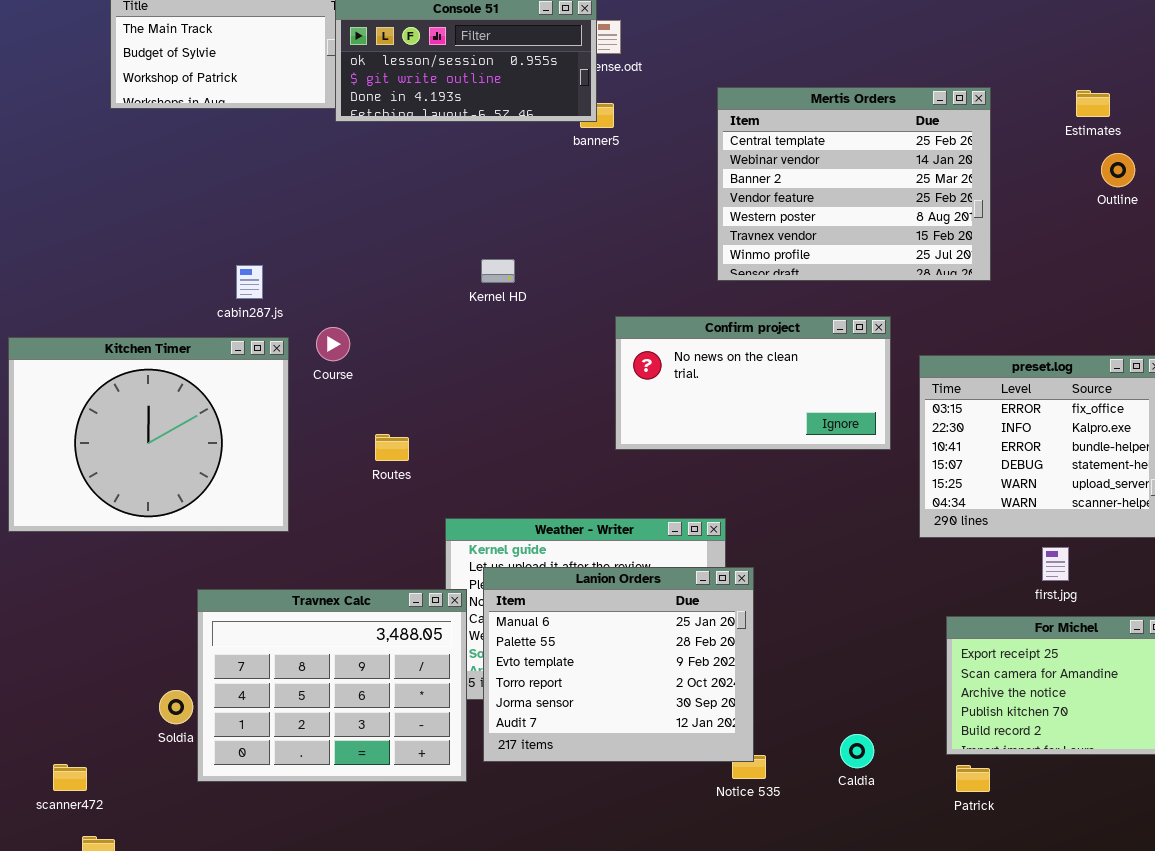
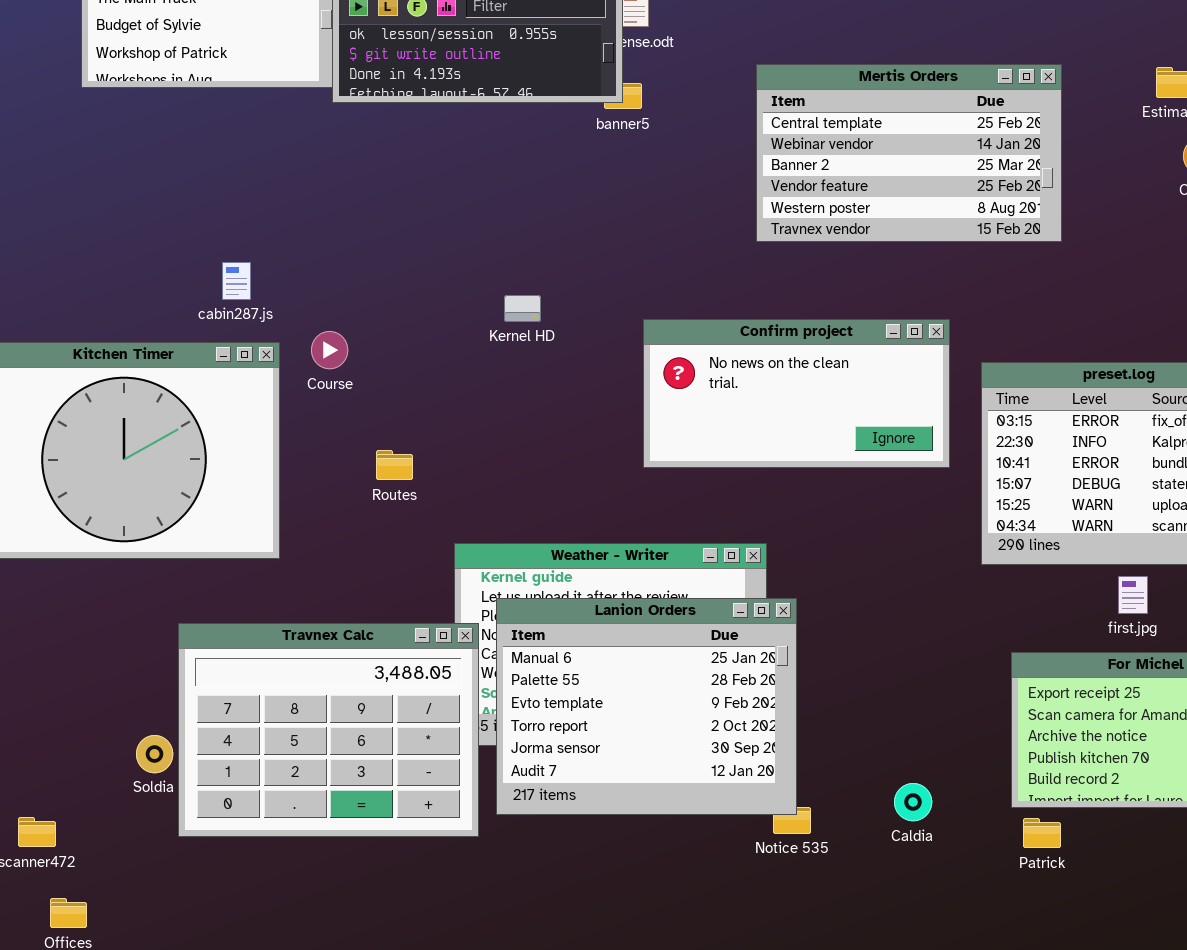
Mertis Orders: [717,87,991,281] -> [756,64,1062,242], resized
Kernel HD: [481,259,515,283] -> [504,295,541,322], moved

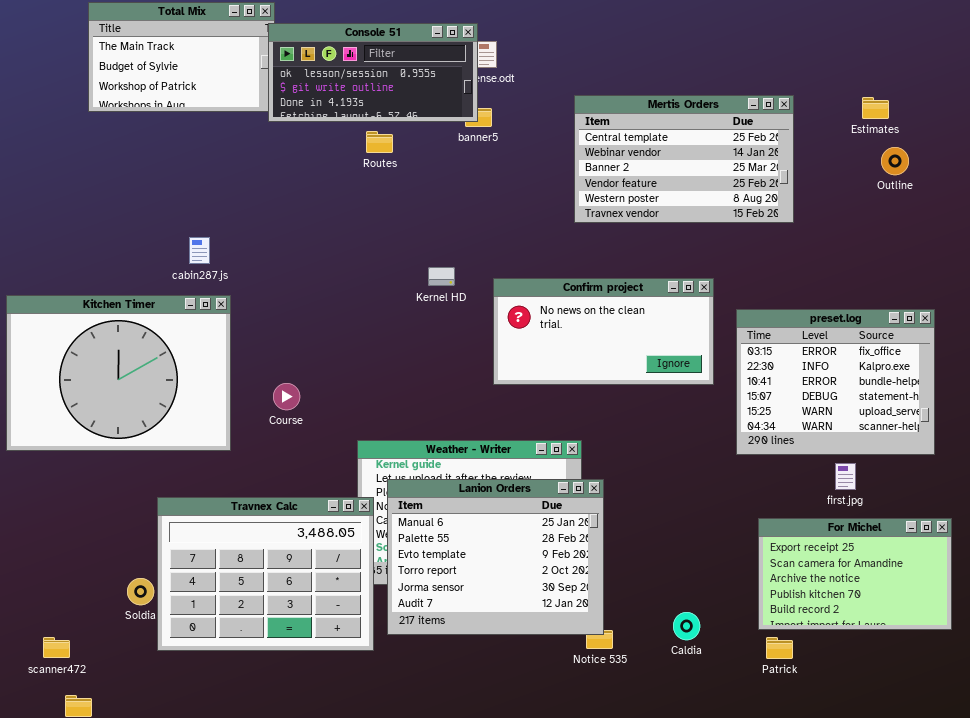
Kernel HD: [504,295,541,322] -> [428,267,455,286], moved
Course: [311,331,348,369] -> [273,383,300,410], moved
Routes: [376,450,413,480] -> [366,131,393,153], moved

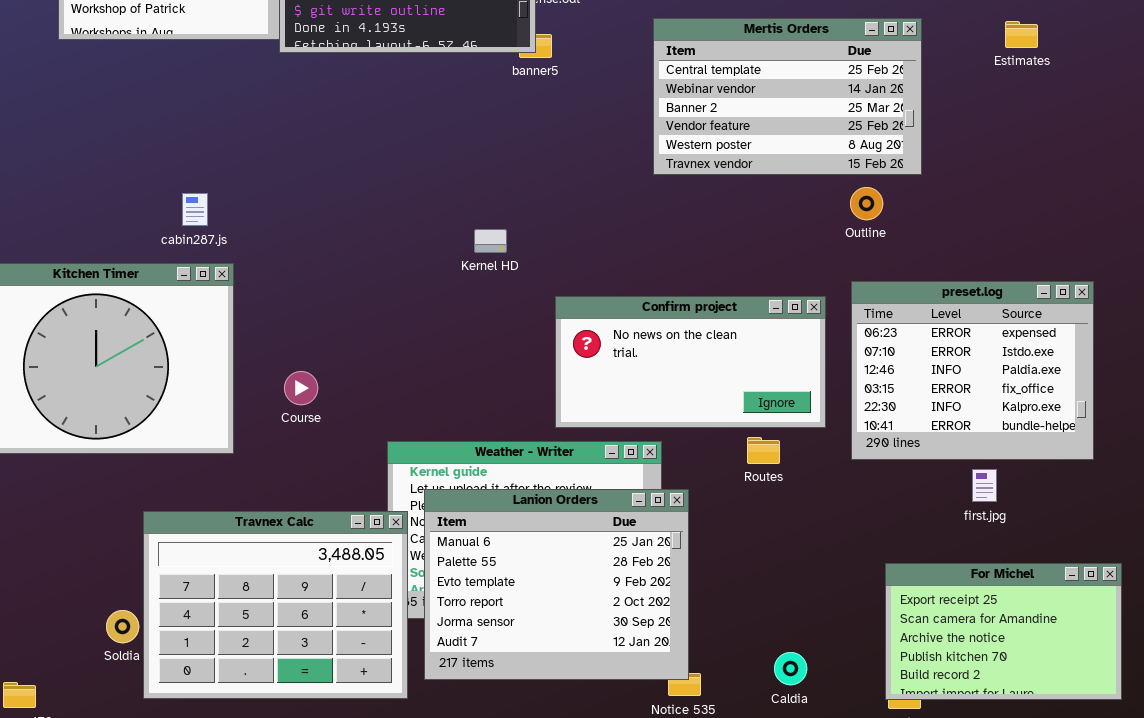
Routes: [366,131,393,153] -> [747,437,780,464], moved
Outline: [881,147,909,175] -> [850,187,883,220], moved
Confirm project: [493,278,714,385] -> [555,296,826,428], moved
preset.log: [736,309,935,455] -> [851,281,1094,460], scrolled up 3 rows
For Michel: [758,518,952,630] -> [885,563,1122,700], moved

